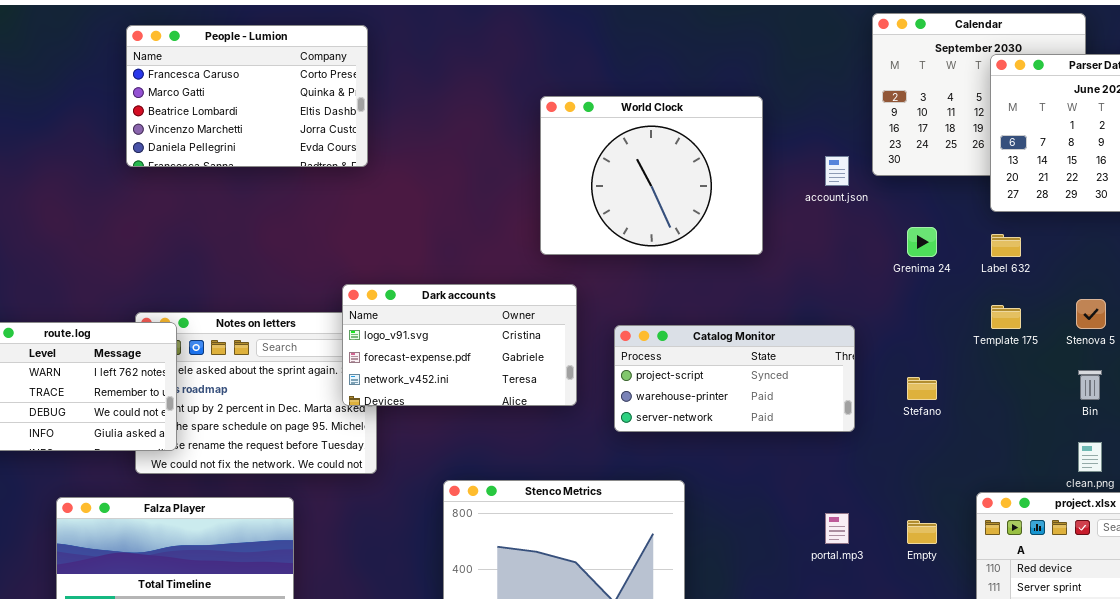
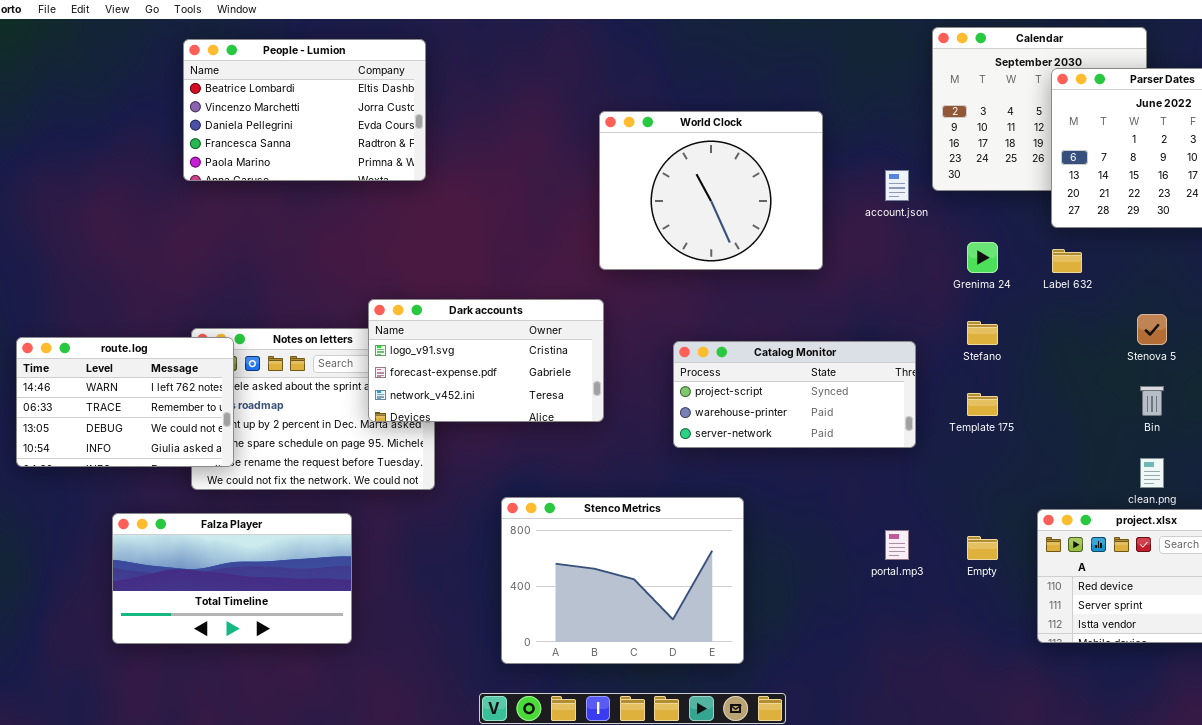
People - Lumion: [126,25,368,167] -> [183,39,426,181], scrolled down 2 rows
Dark accounts: [342,284,577,406] -> [368,299,604,422], moved
Template 175: [991,305,1021,329] -> [967,393,998,416], moved
Stefano: [907,377,937,400] -> [967,321,998,345], moved

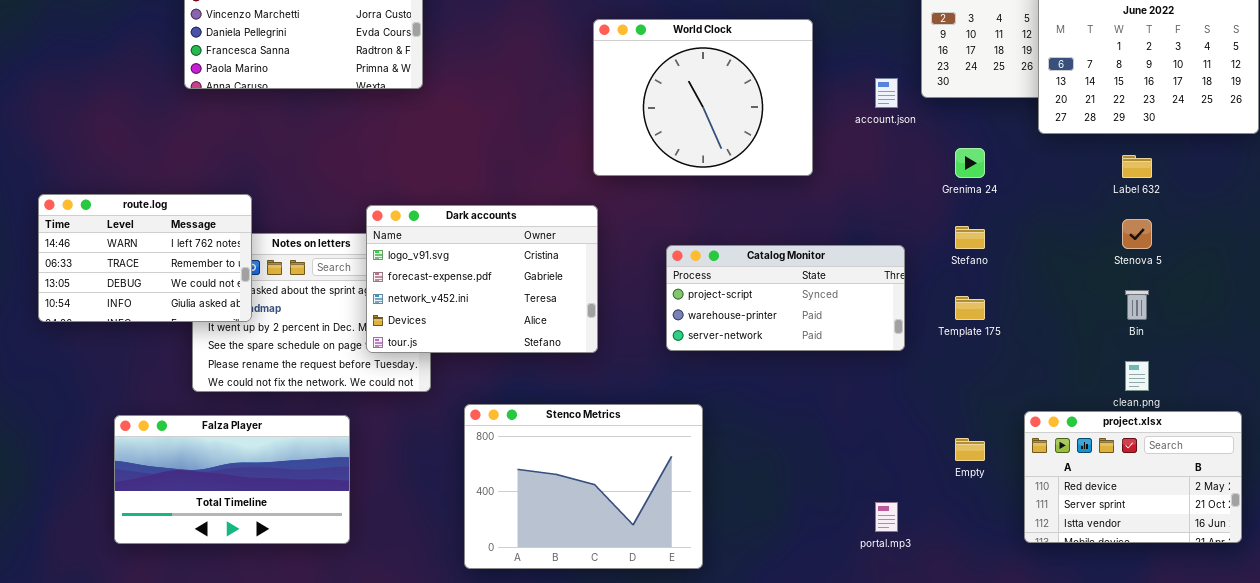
Label 632: [1052,249,1082,273] -> [1122,155,1152,178], moved
Dark accounts: [368,299,604,422] -> [366,205,598,353], resized
route.log: [16,337,234,467] -> [38,194,252,322], moved
Stenco Metrics: [501,497,744,664] -> [464,404,703,569], moved
portal.mp3: [885,530,909,560] -> [875,502,898,532], moved

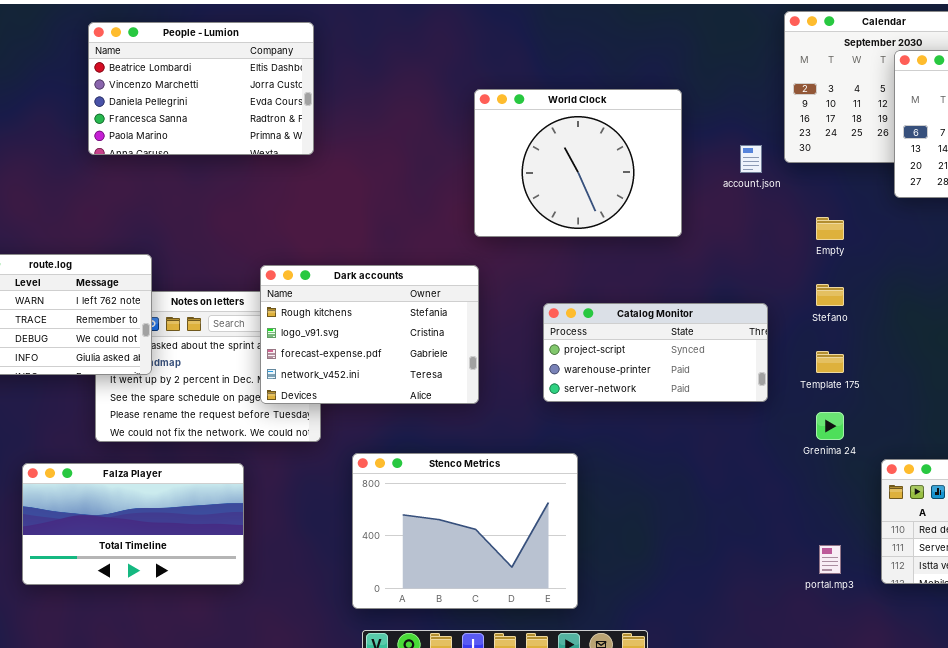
Grenima 24: [955,148,985,178] -> [816,412,844,440], moved
Dark accounts: [366,205,598,353] -> [260,265,479,404], scrolled up 1 row
Empty: [955,438,985,461] -> [816,217,844,240], moved
portal.mp3: [875,502,898,532] -> [819,545,841,574], moved

